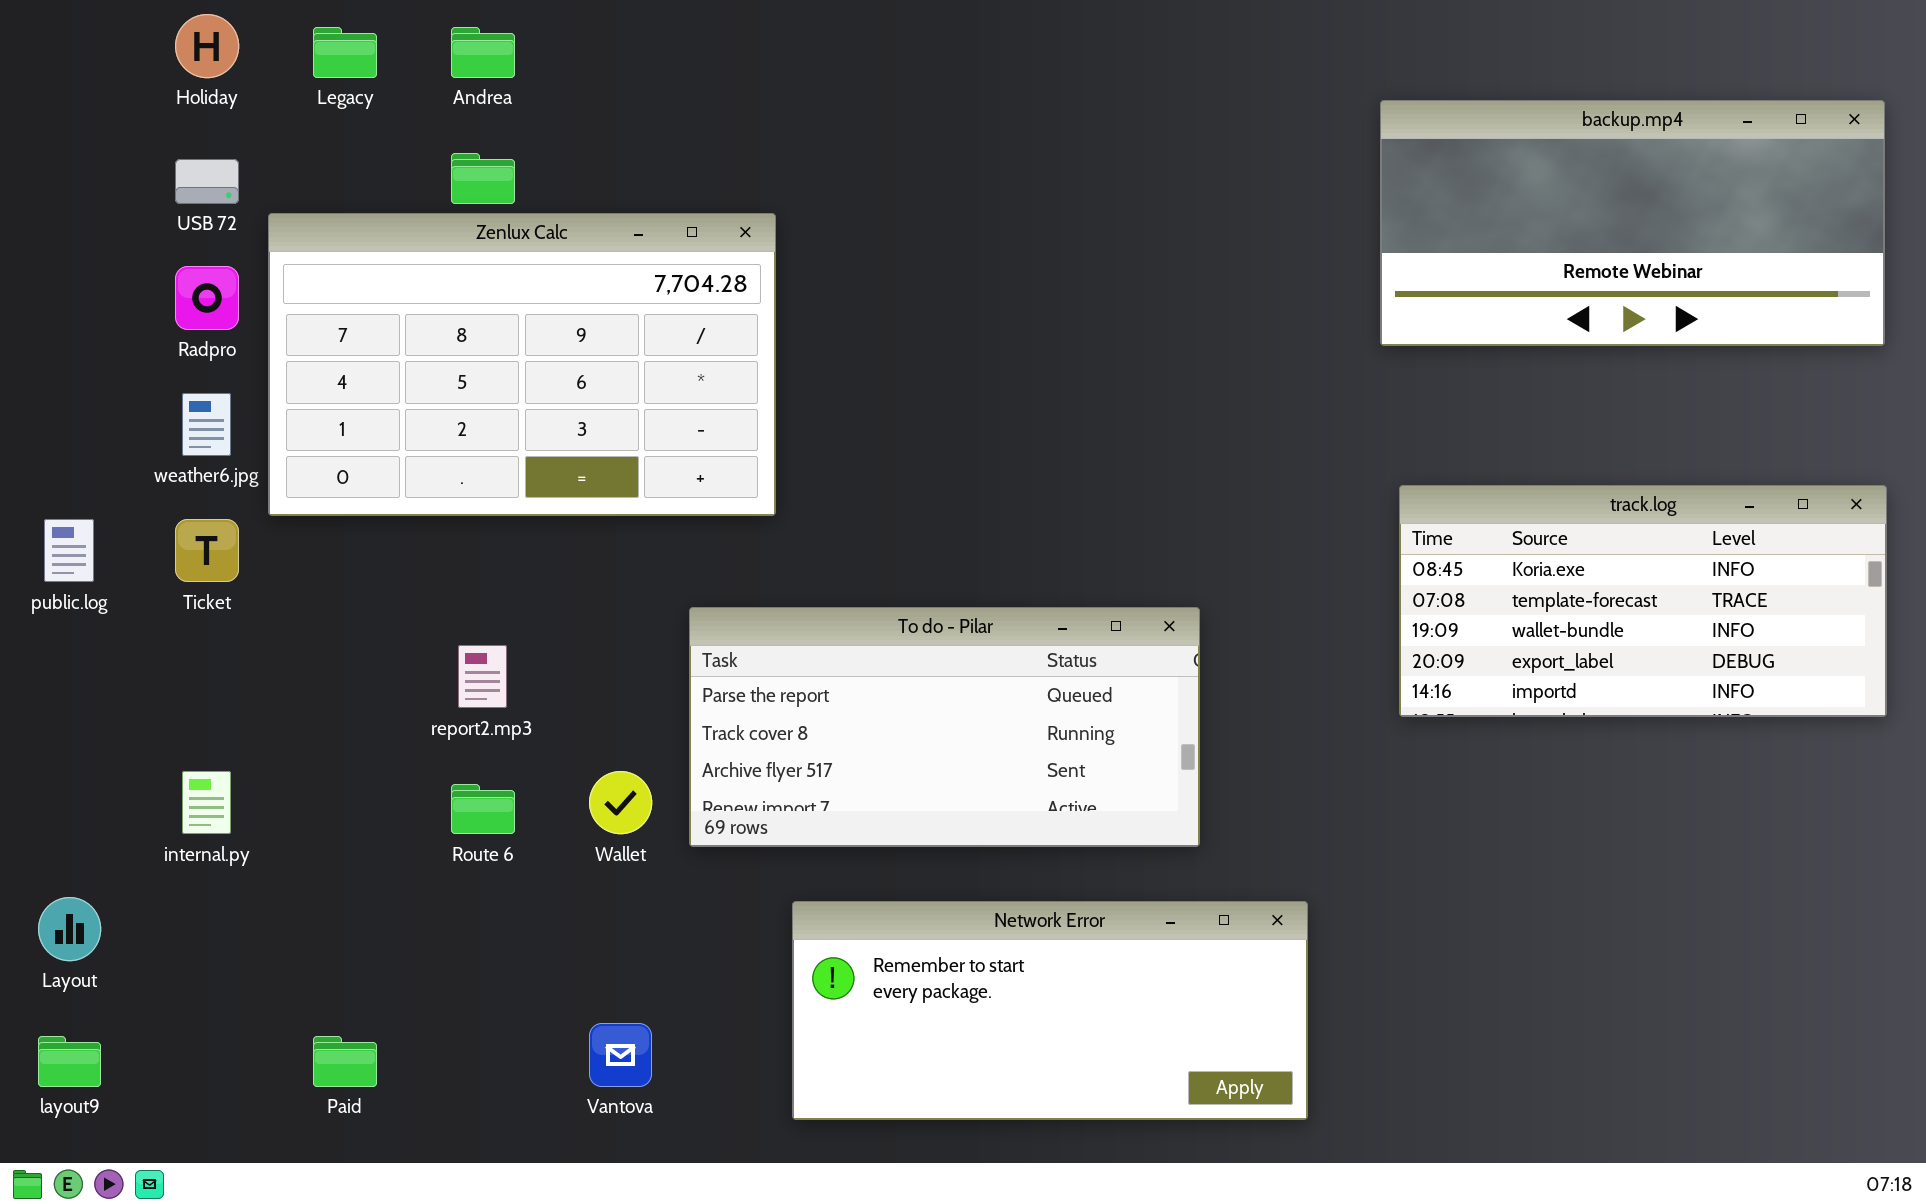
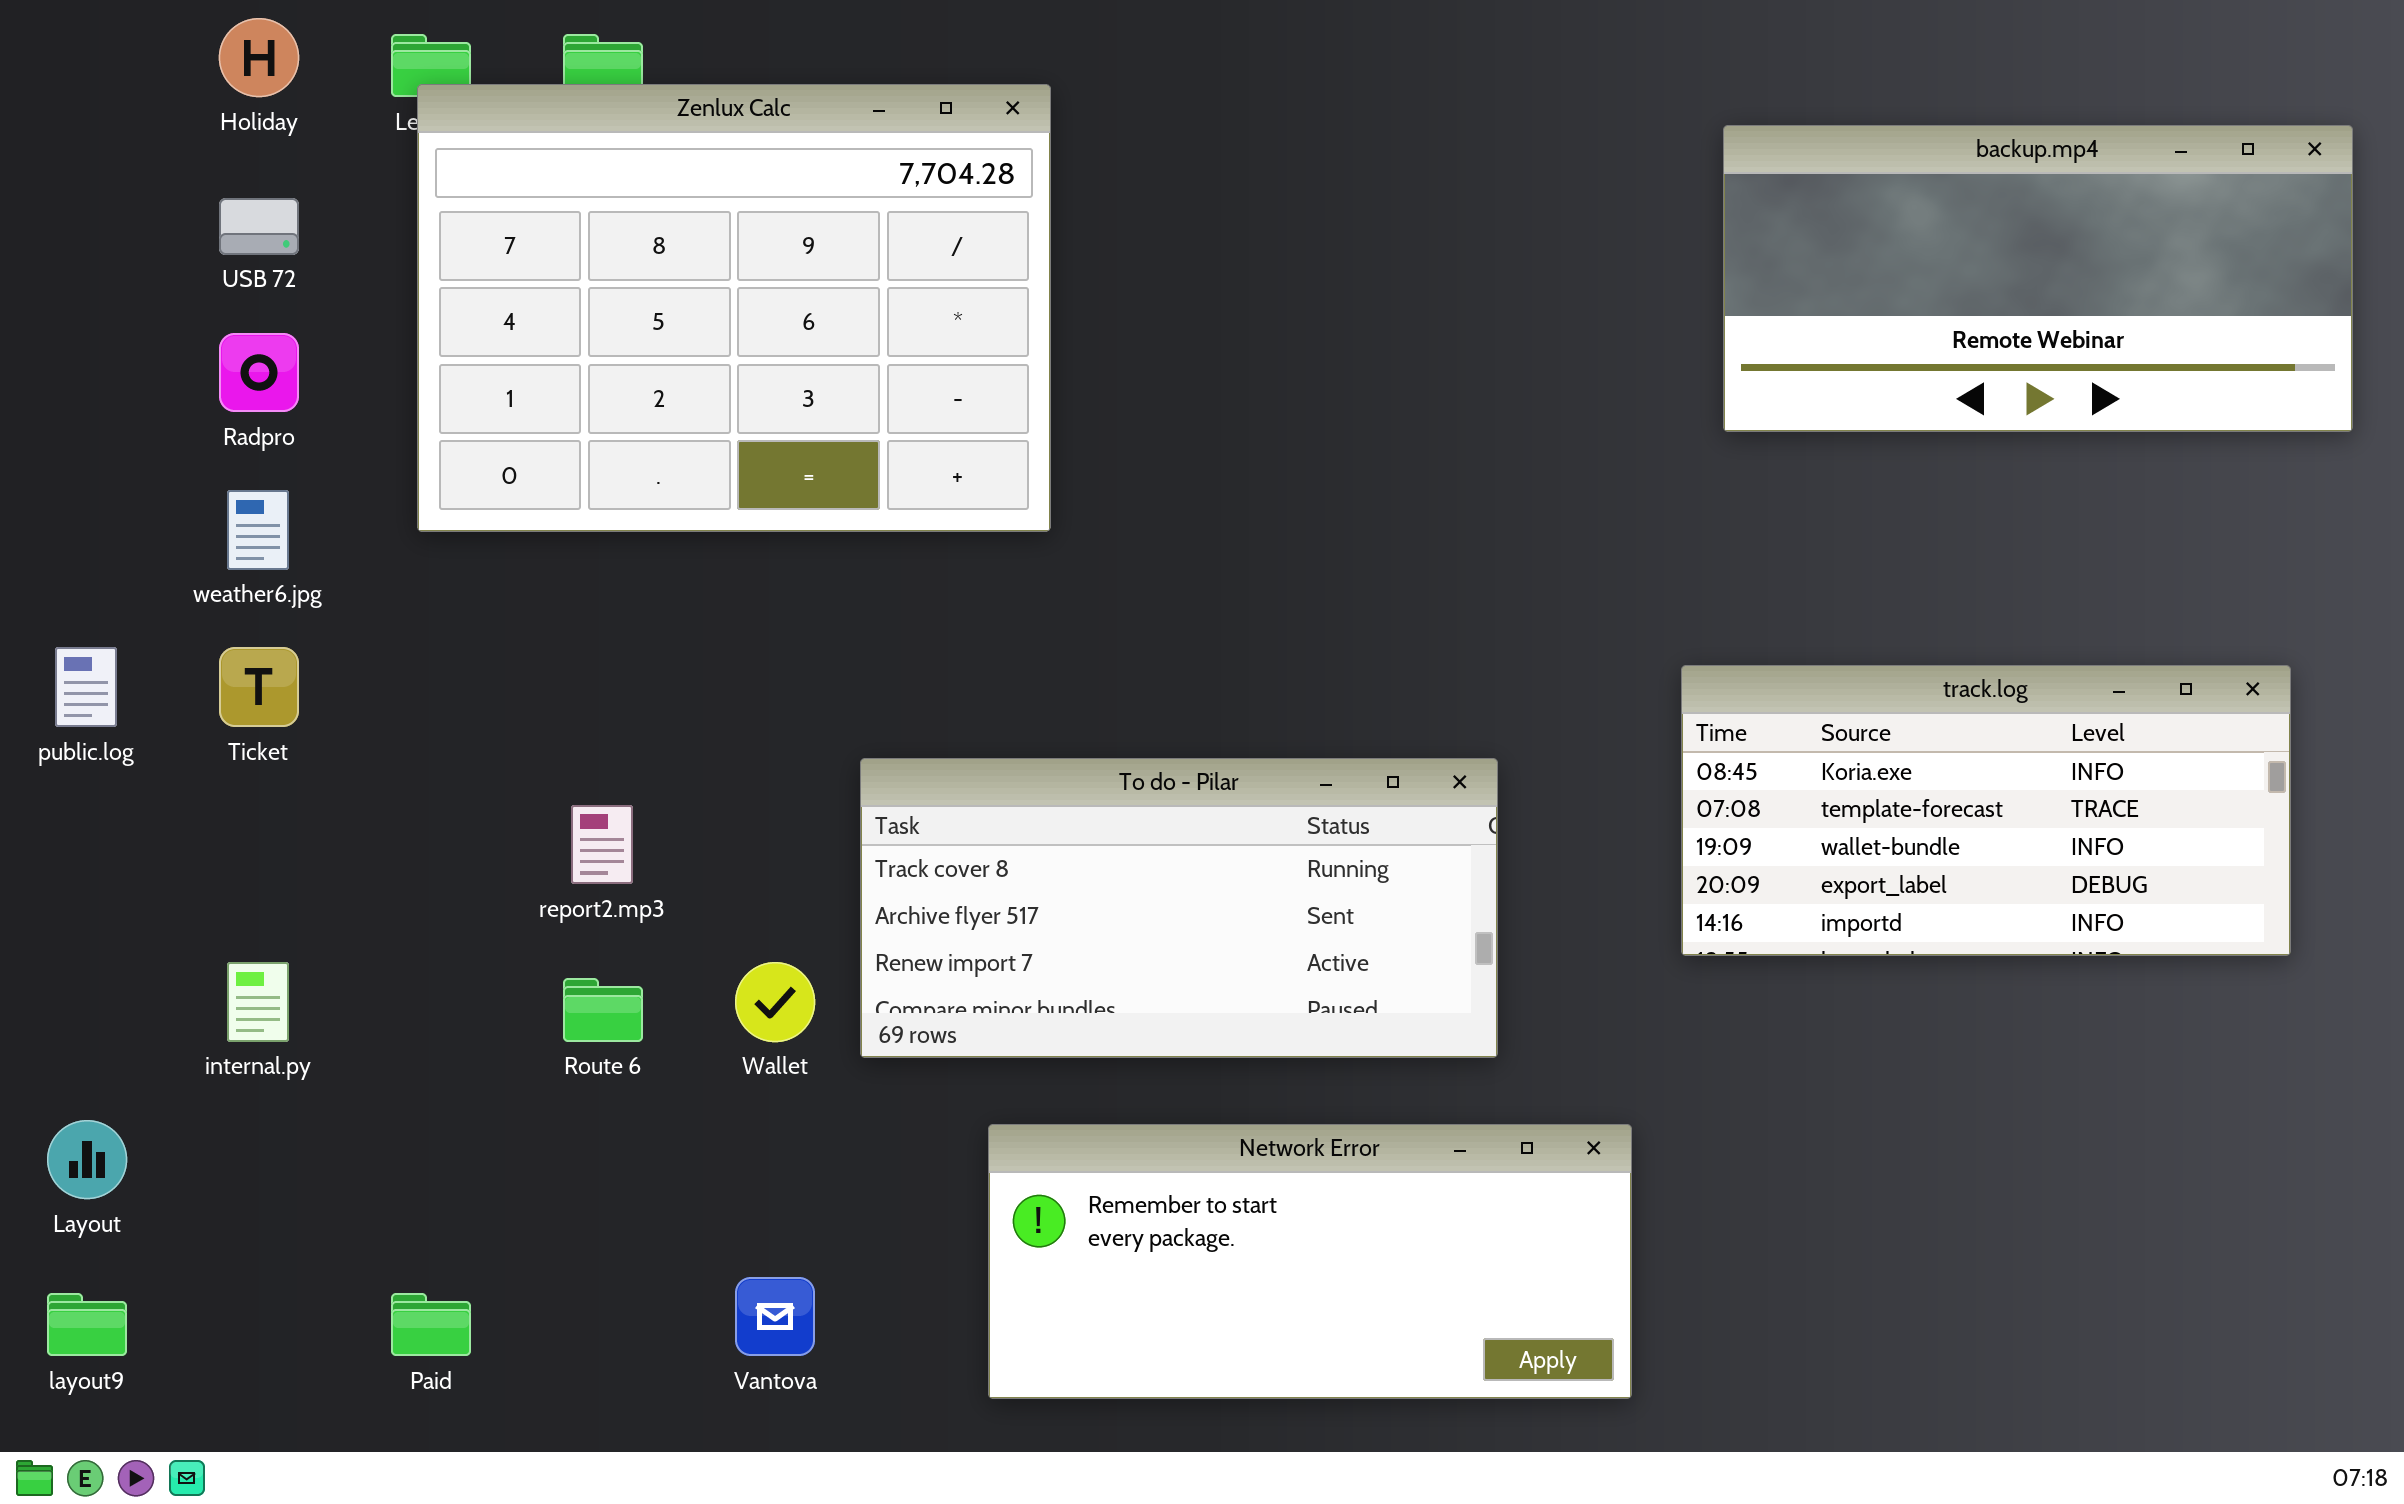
Zenlux Calc: [268,213,776,516] -> [417,84,1051,532], moved, resized
track.log: [1399,485,1887,717] -> [1681,665,2291,956], moved
To do - Pilar: [689,607,1200,847] -> [860,758,1498,1058], scrolled down 1 row

